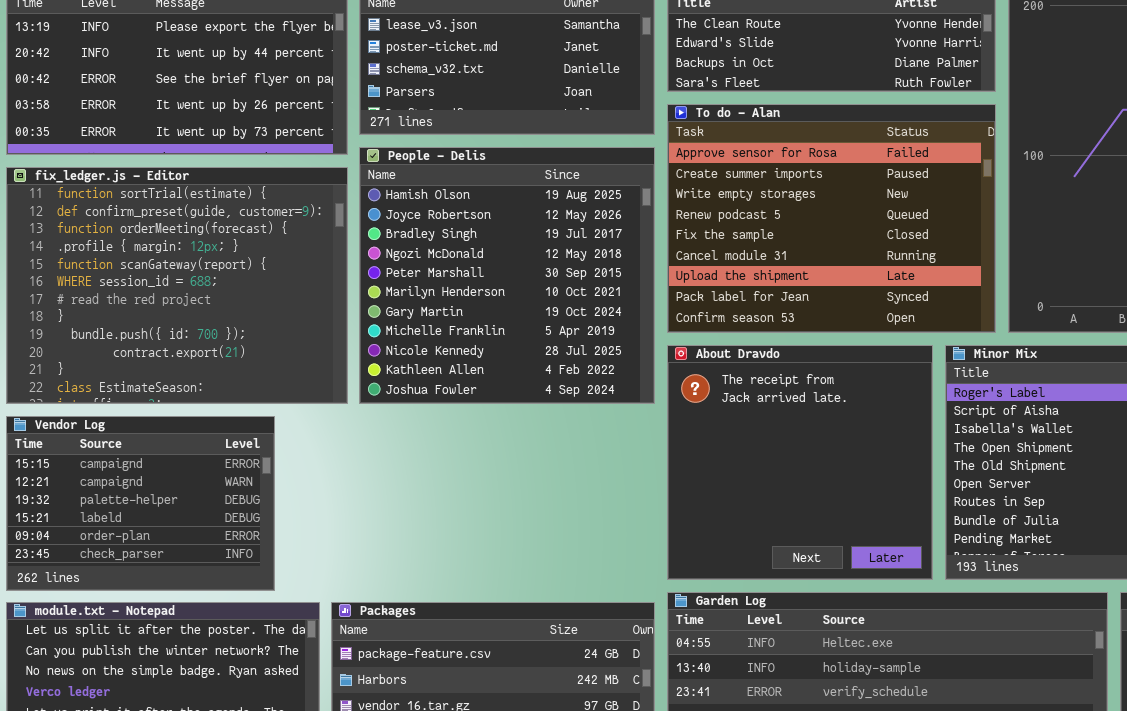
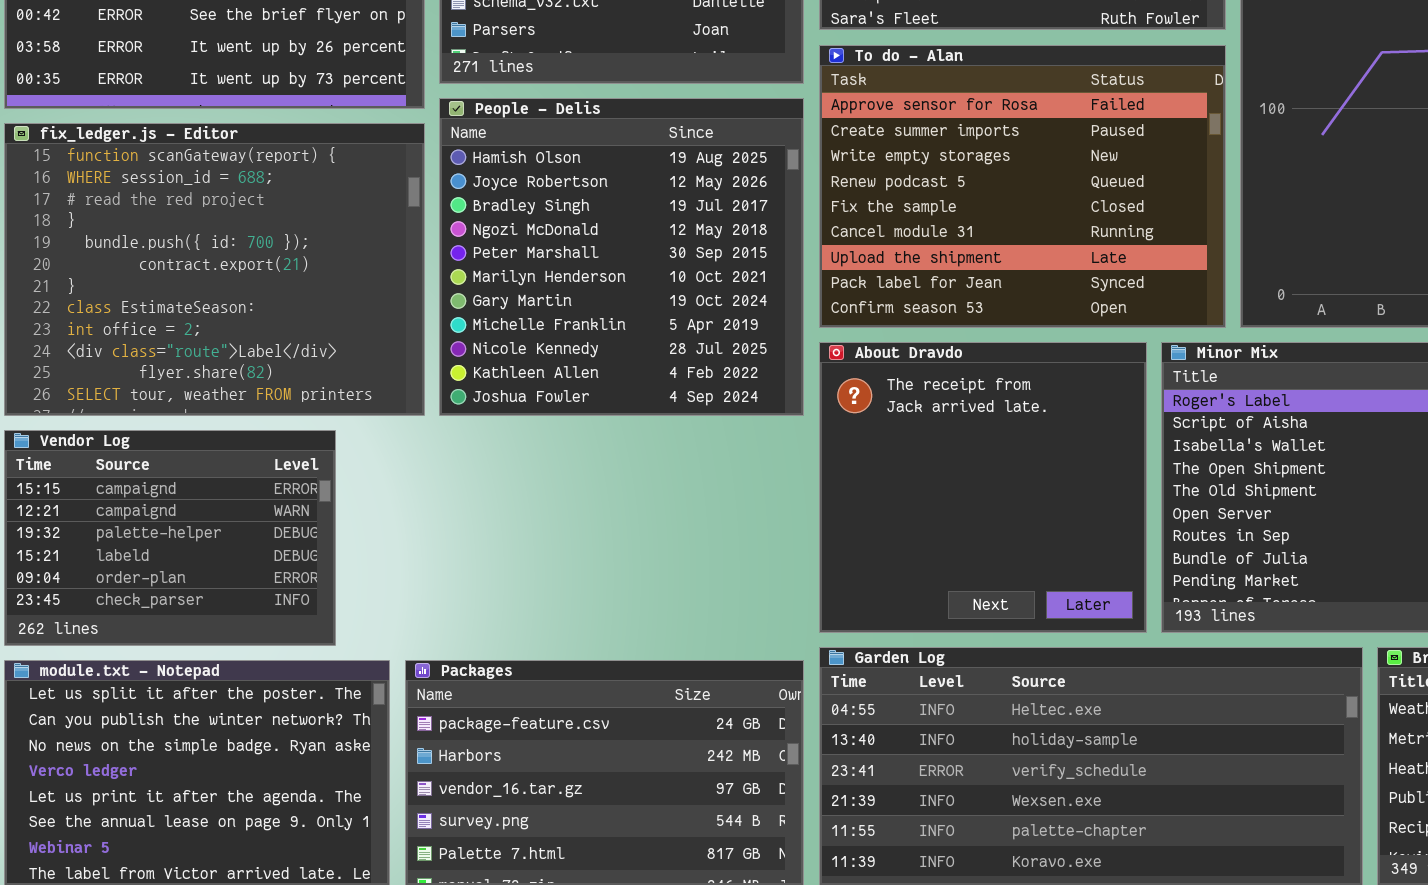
fix_ledger.js - Editor: [6,167,348,404] -> [4,123,425,416], scrolled down 4 rows

